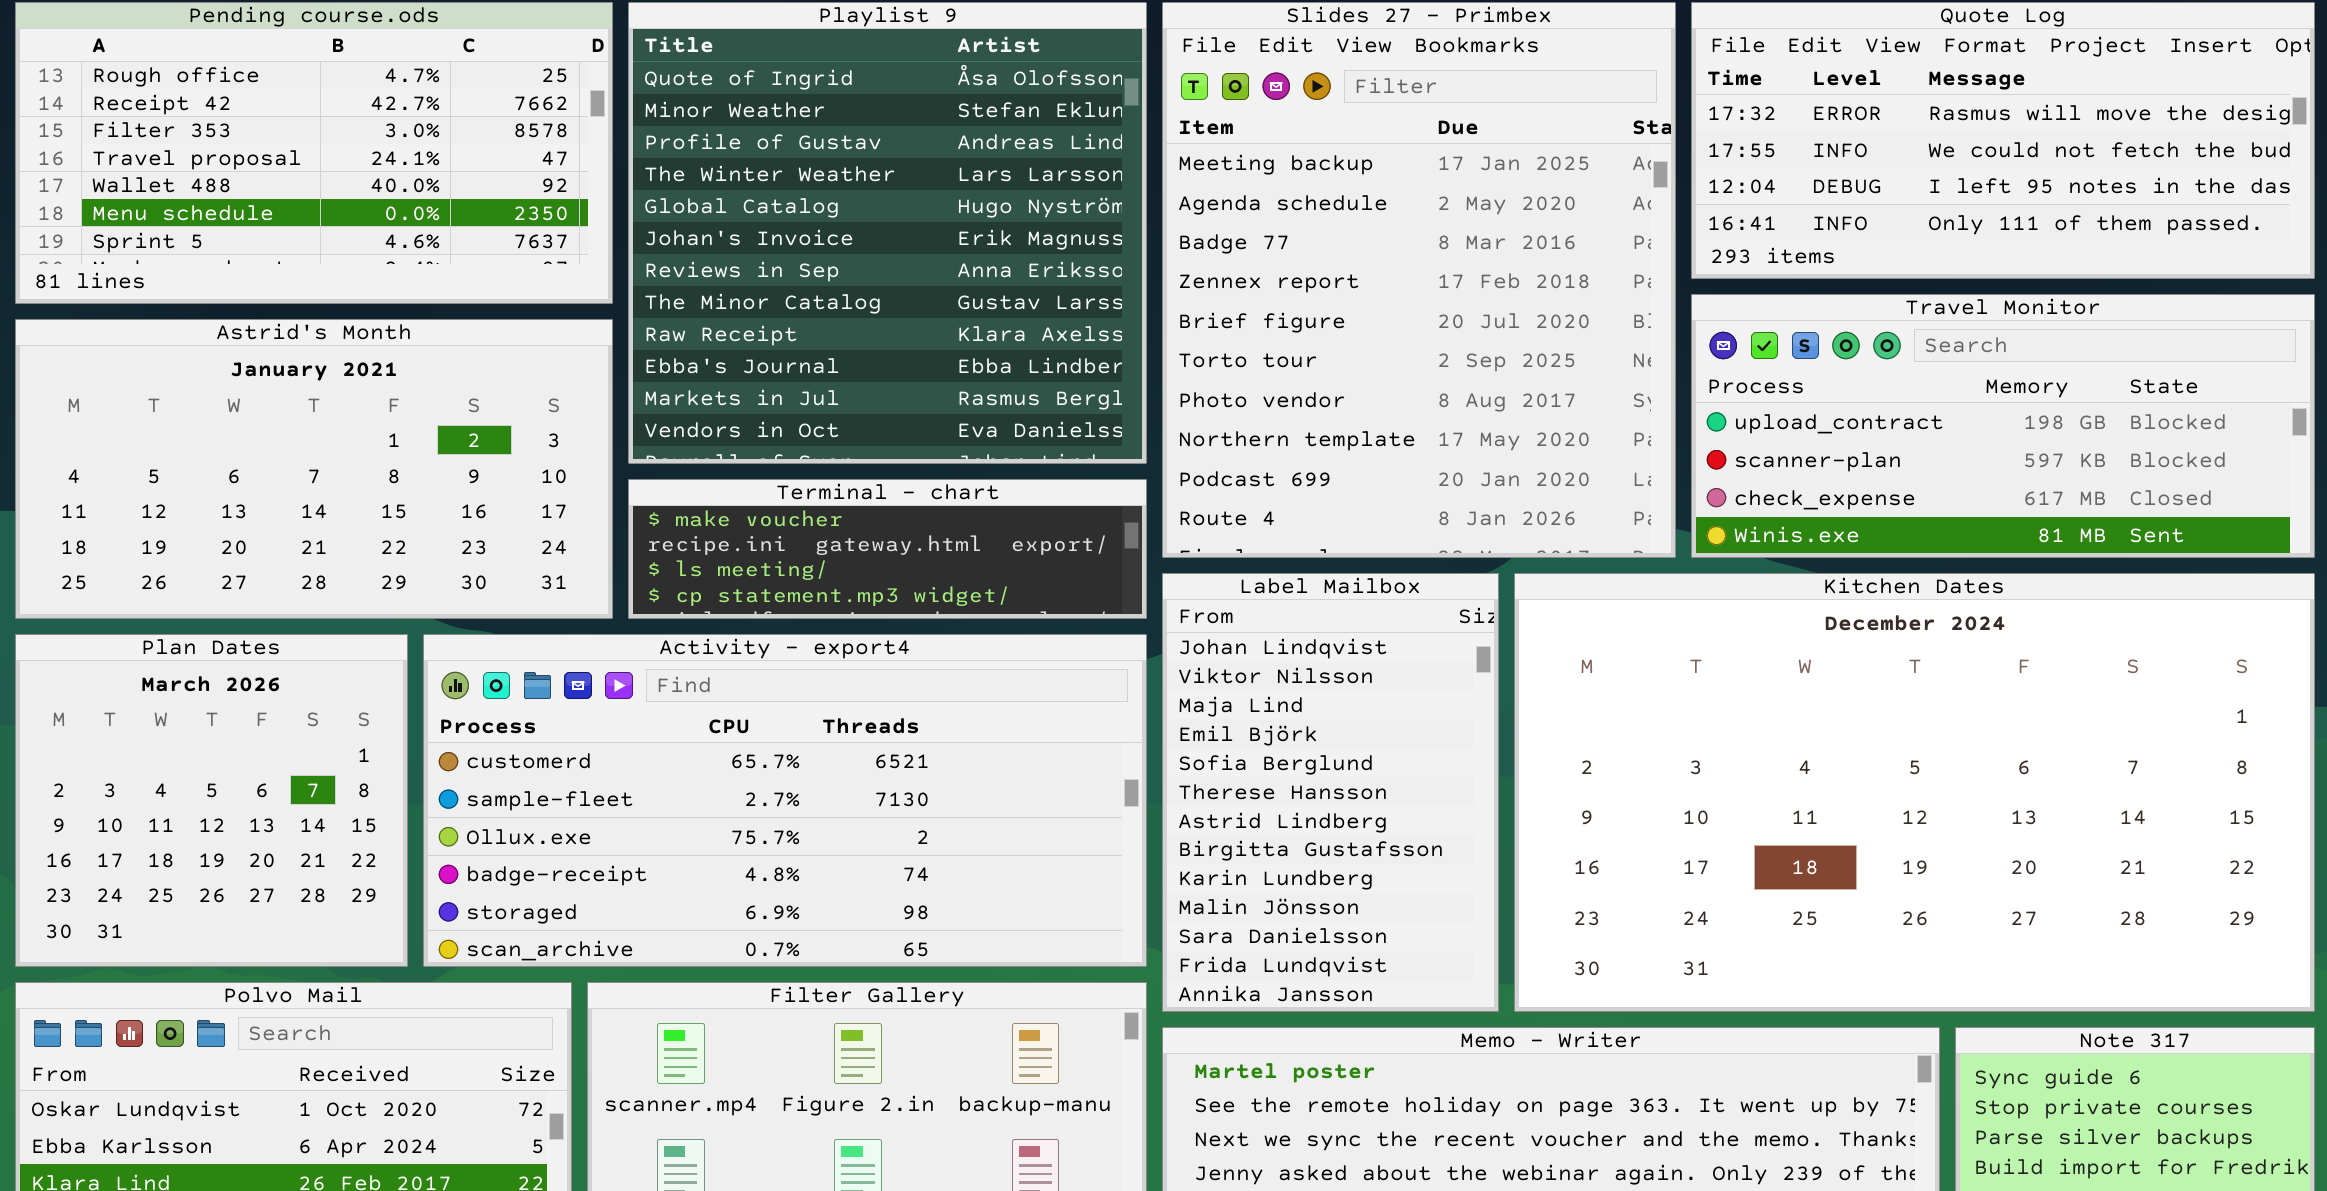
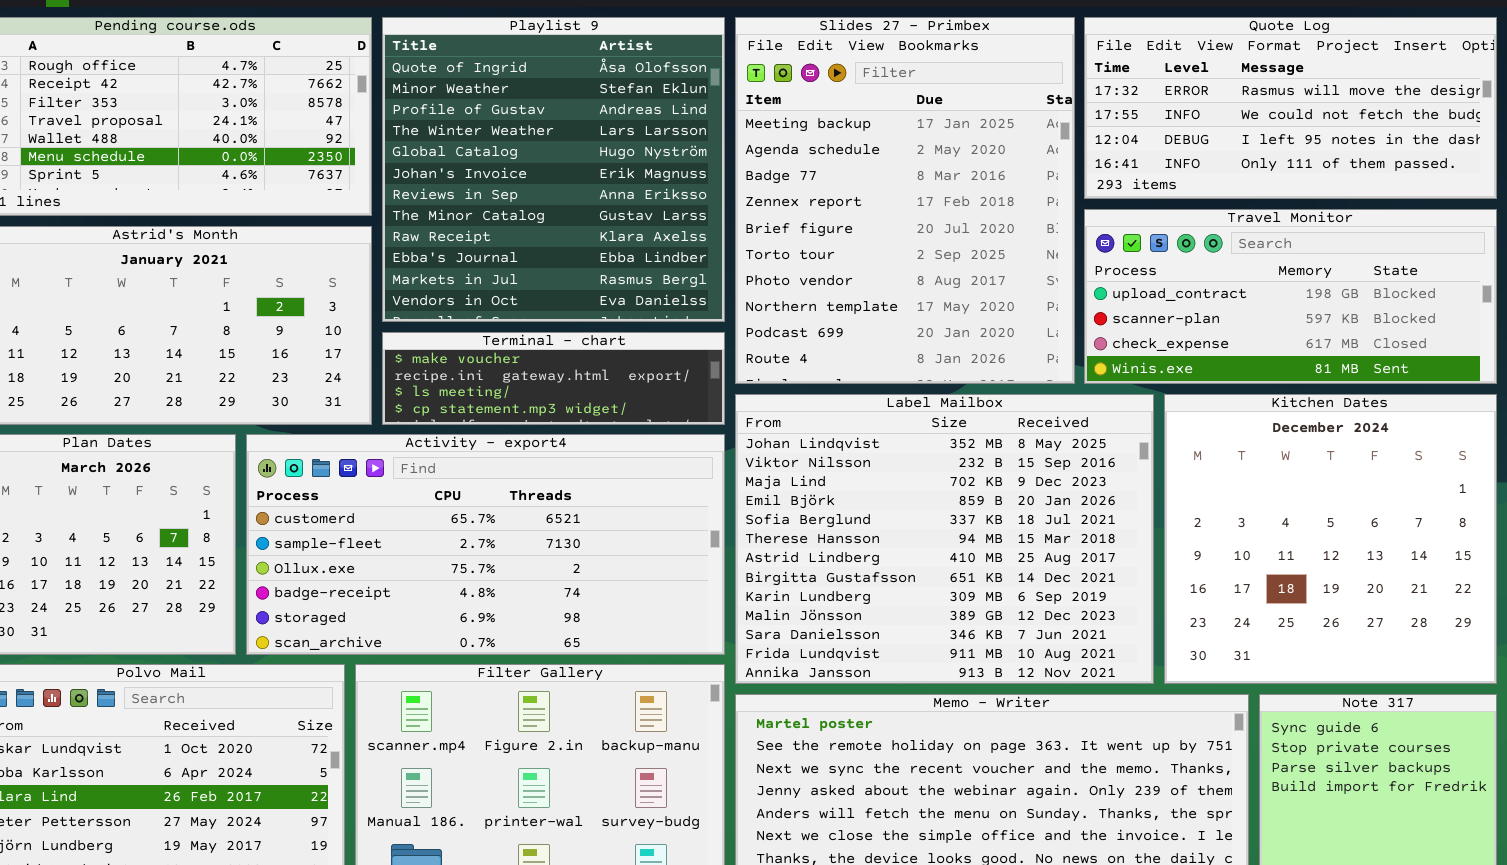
Label Mailbox: [1162,573,1499,1012] -> [735,394,1154,684], resized
Kitchen Dates: [1514,573,2315,1012] -> [1164,394,1497,684], resized

